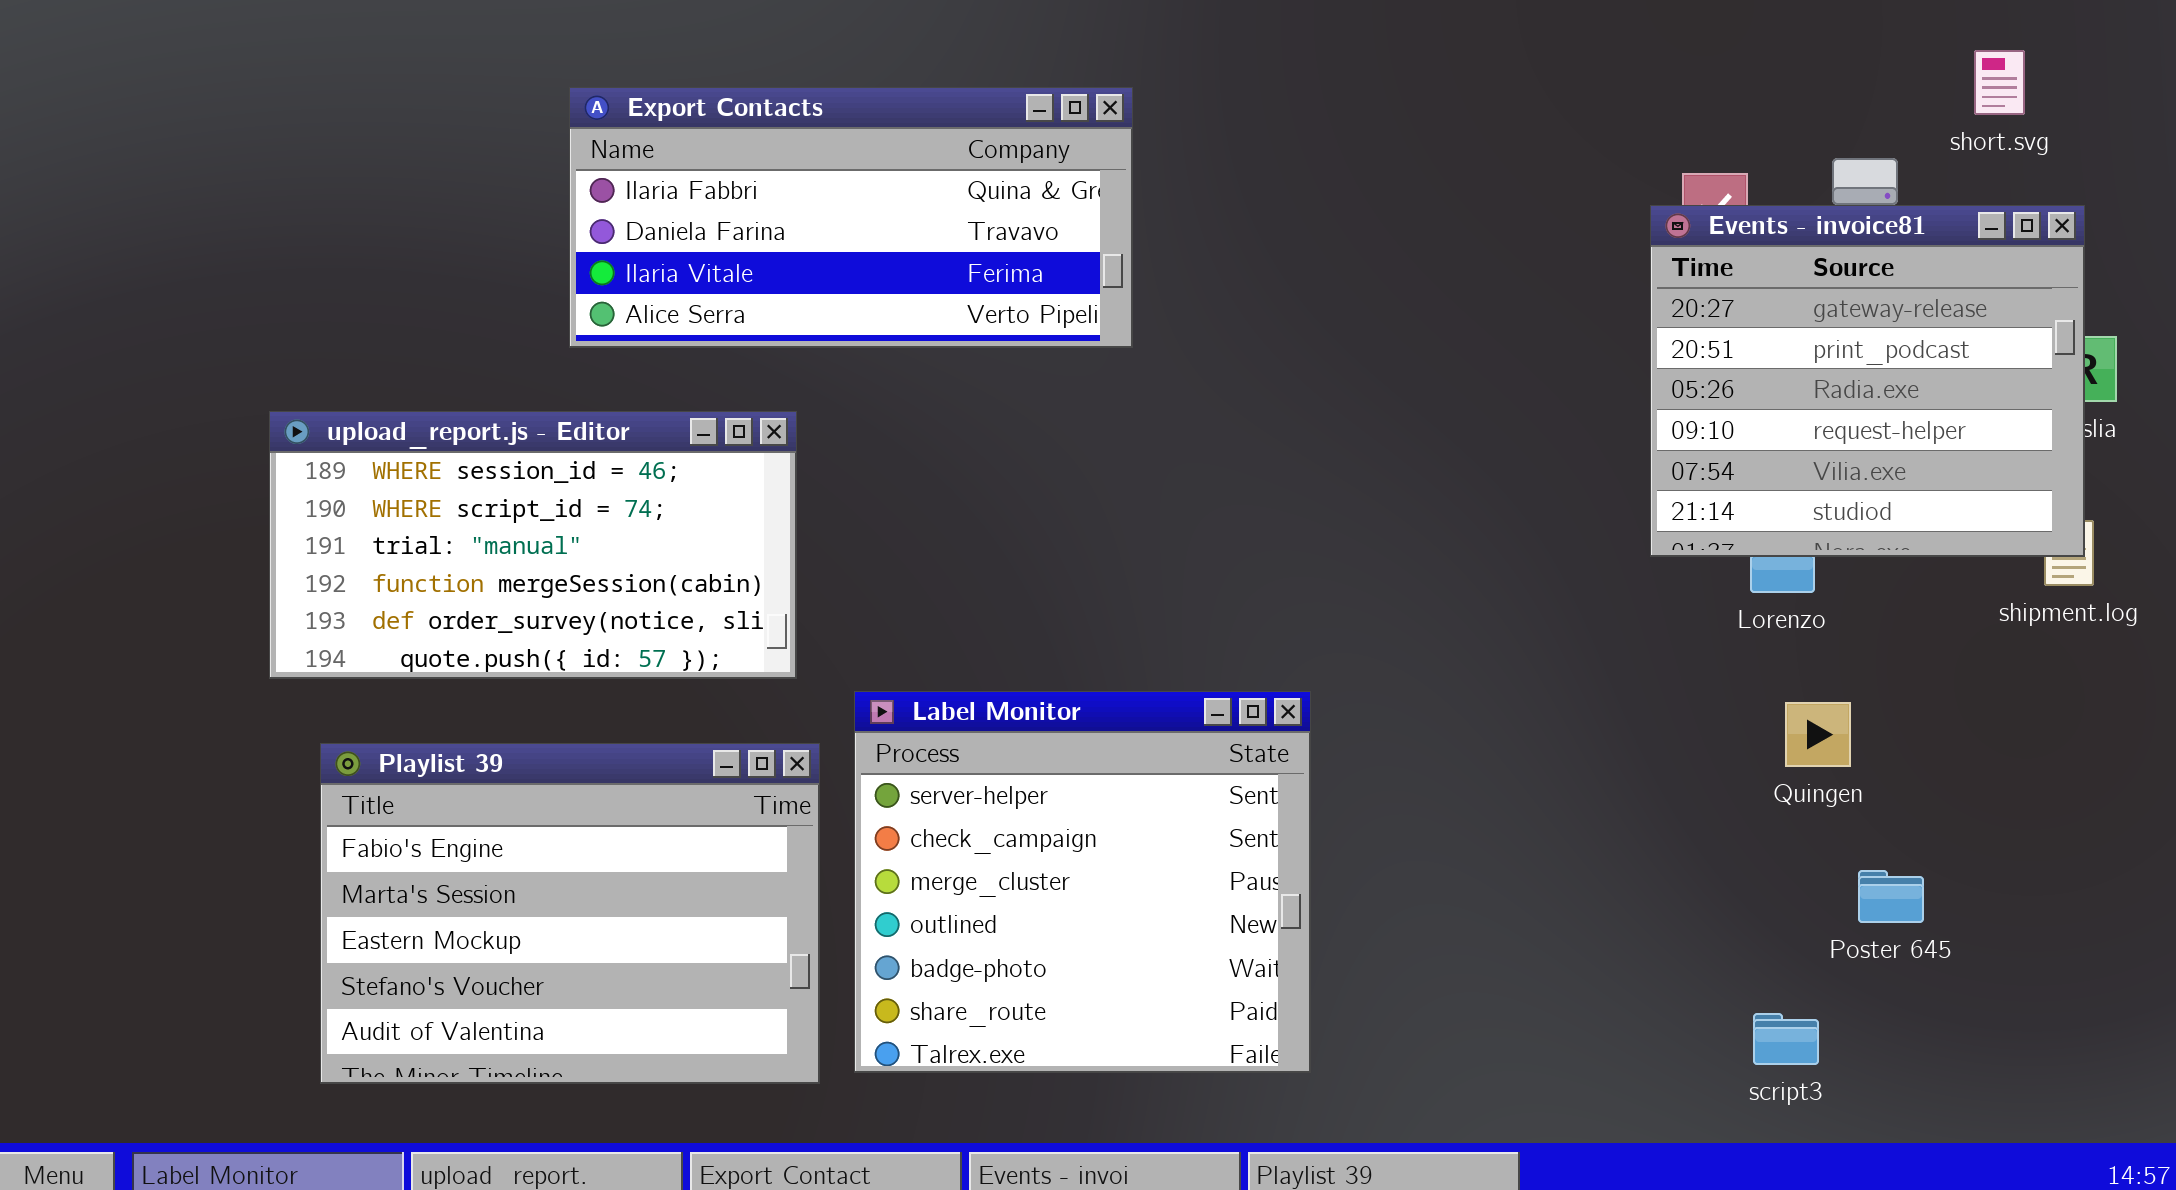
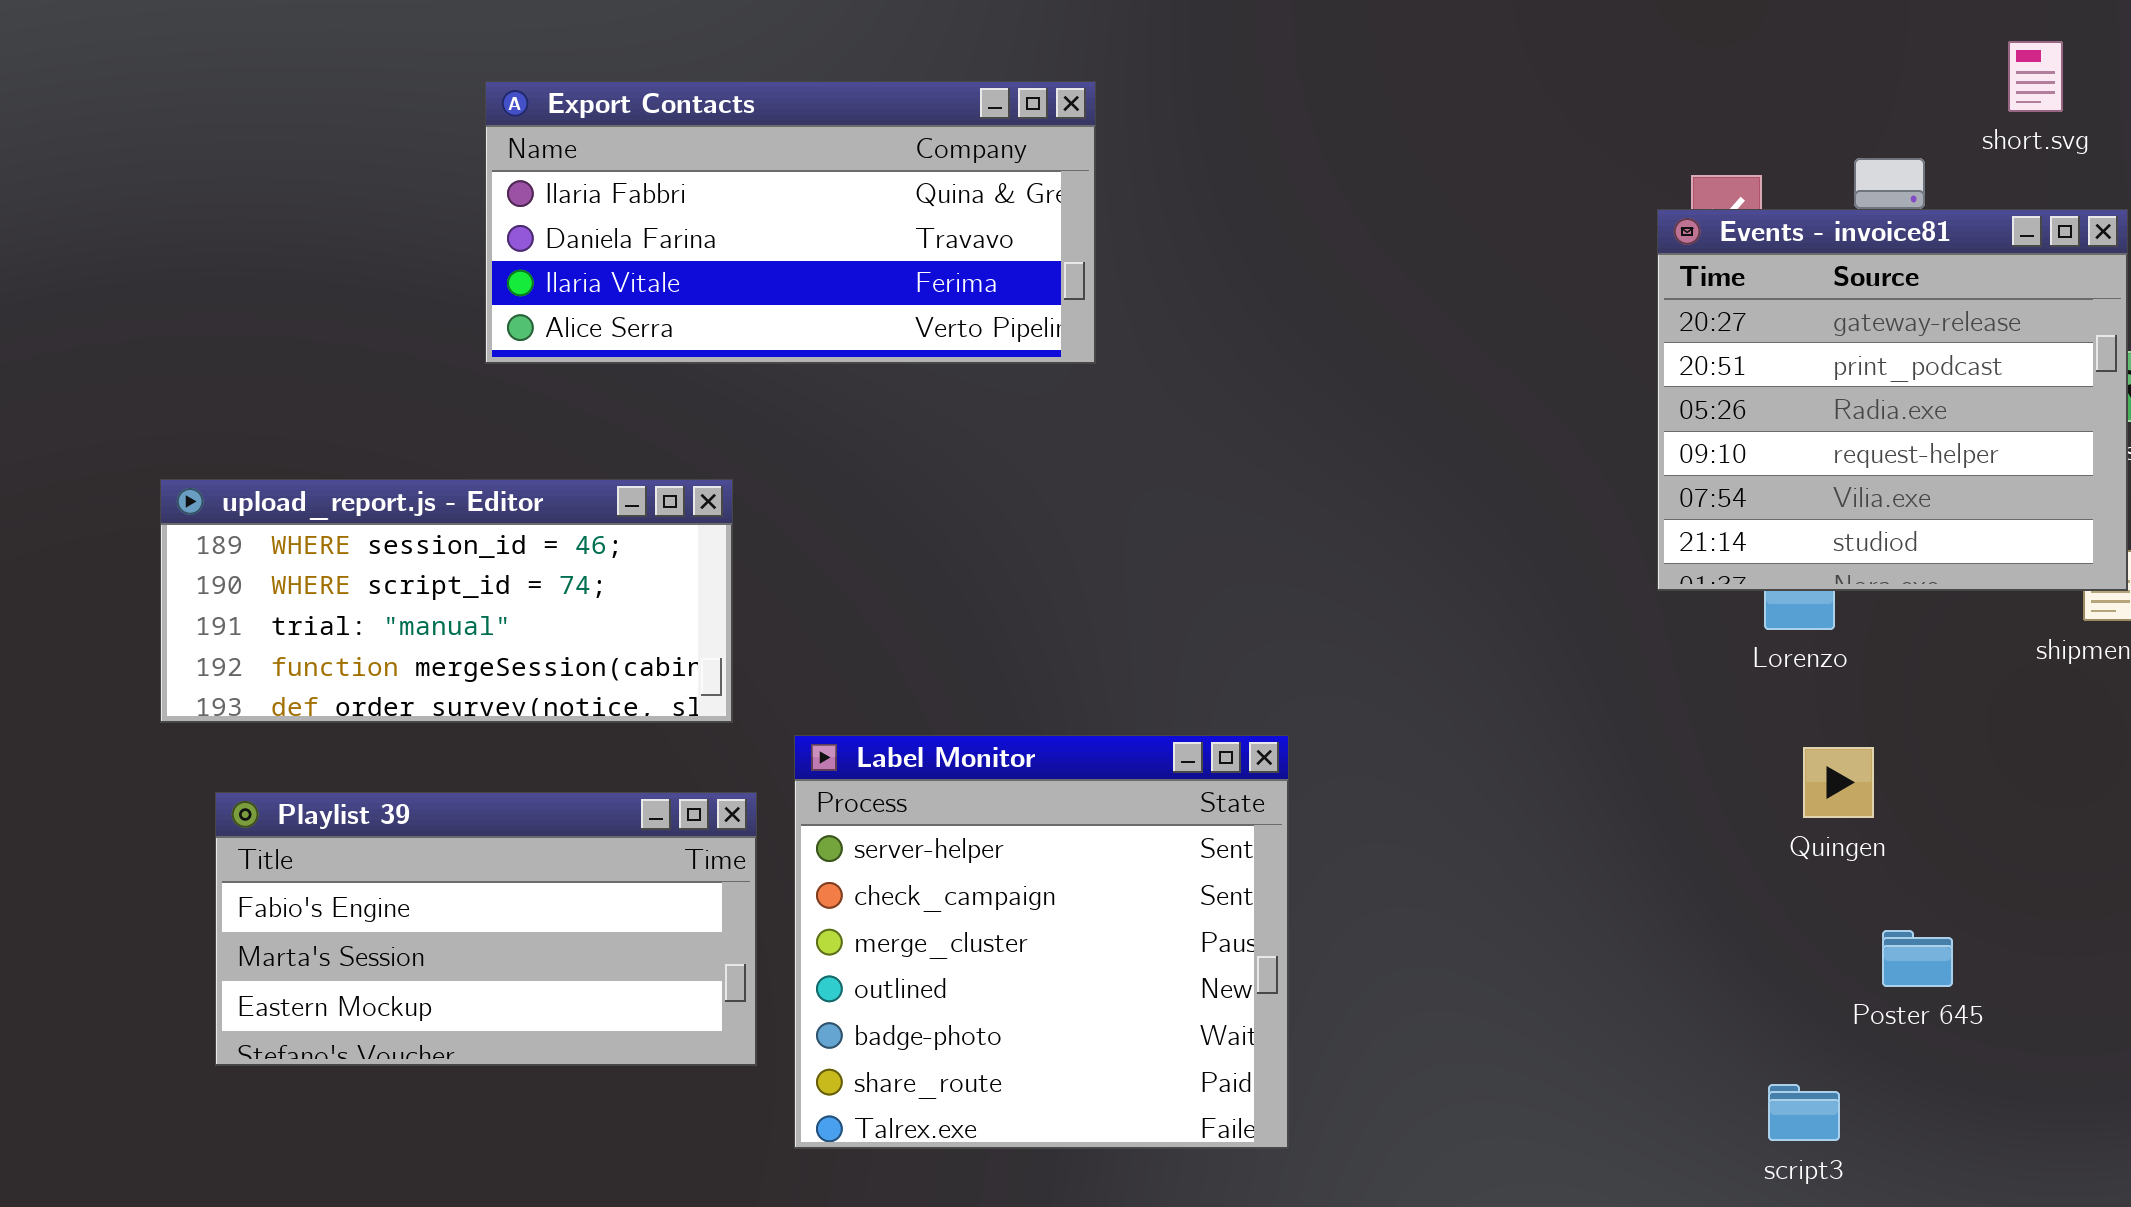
upload_report.js - Editor: [269,411,797,679] -> [160,479,733,723], resized
Playlist 39: [320,743,820,1084] -> [215,792,757,1066], resized

